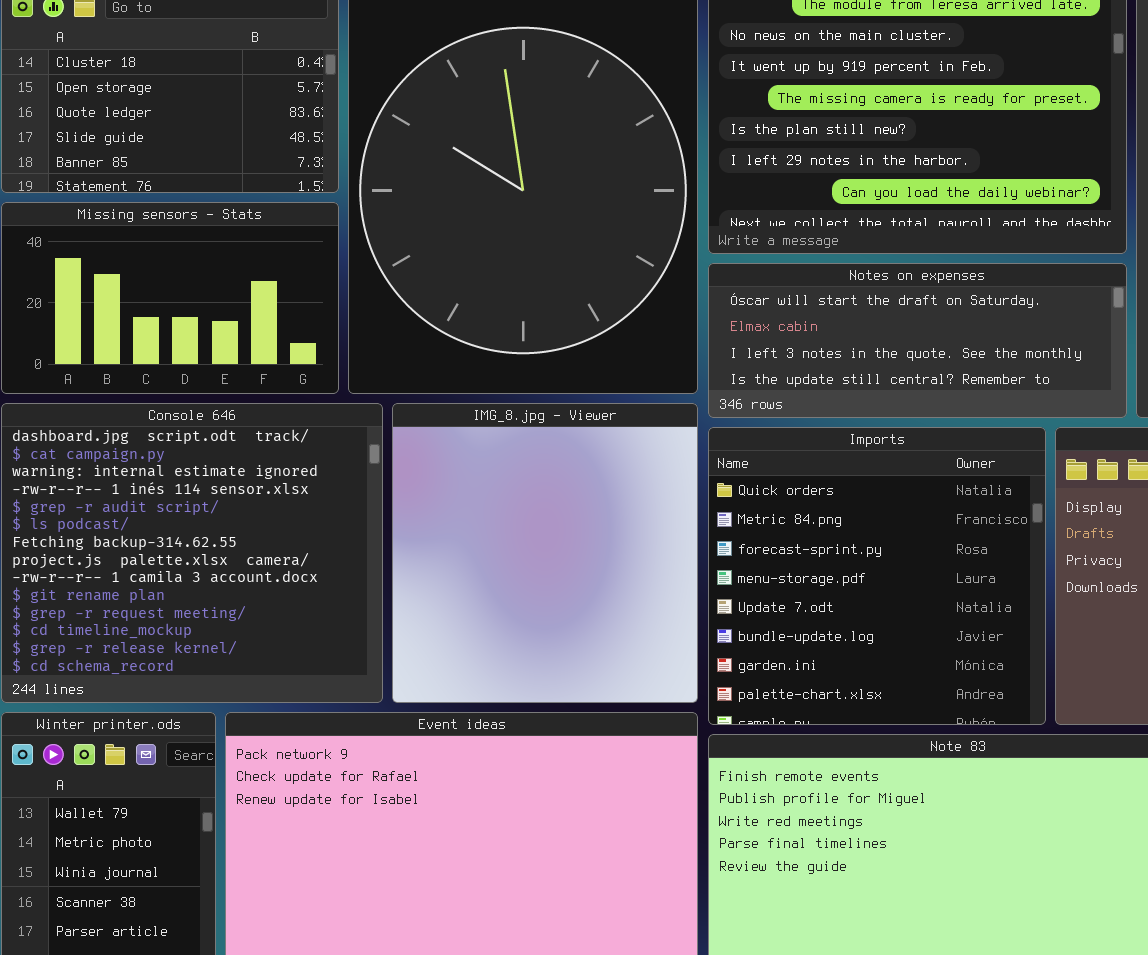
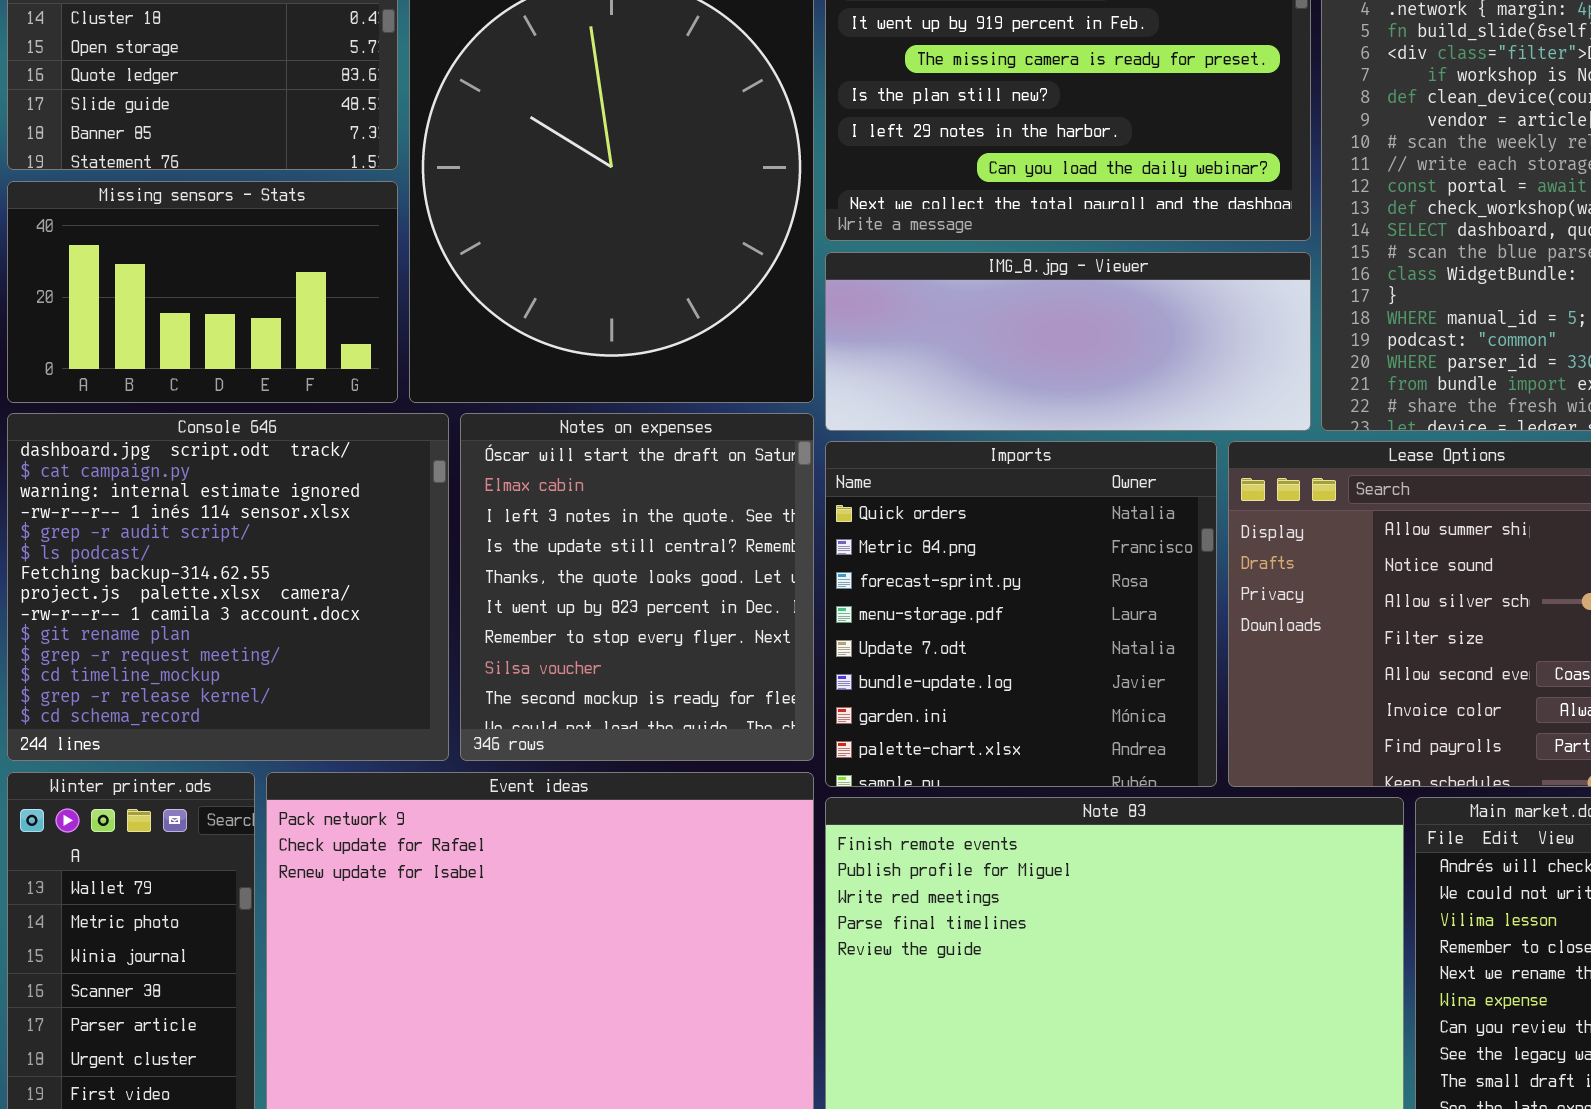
Notes on expenses: [708,263,1127,418] -> [460,413,814,761], moved, resized
IMG_8.jpg - Viewer: [392,403,698,703] -> [825,252,1311,431], moved, resized

